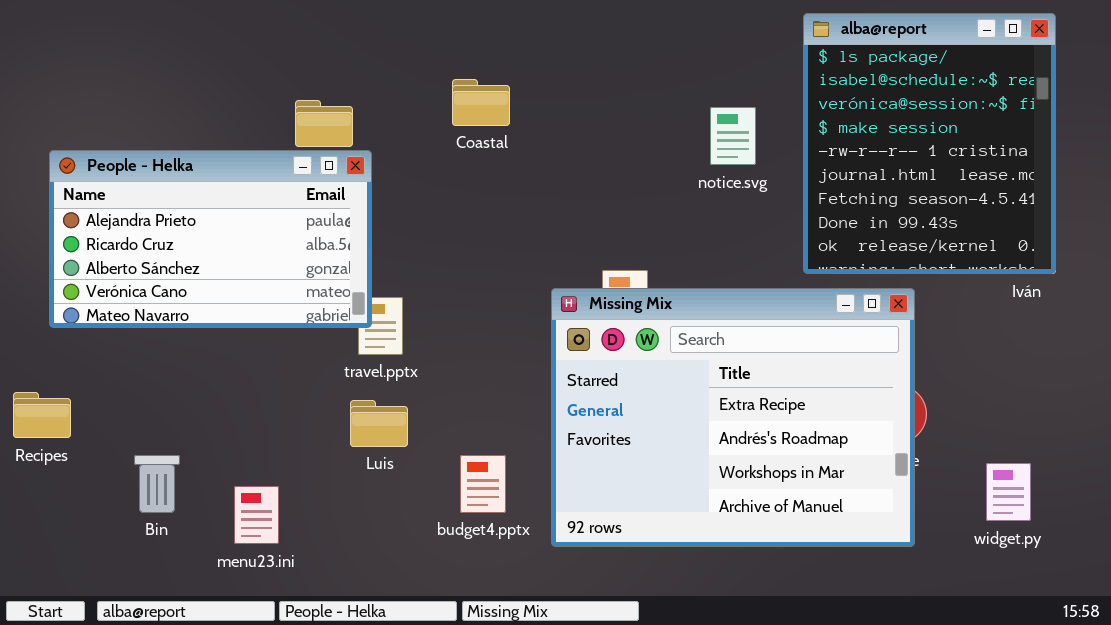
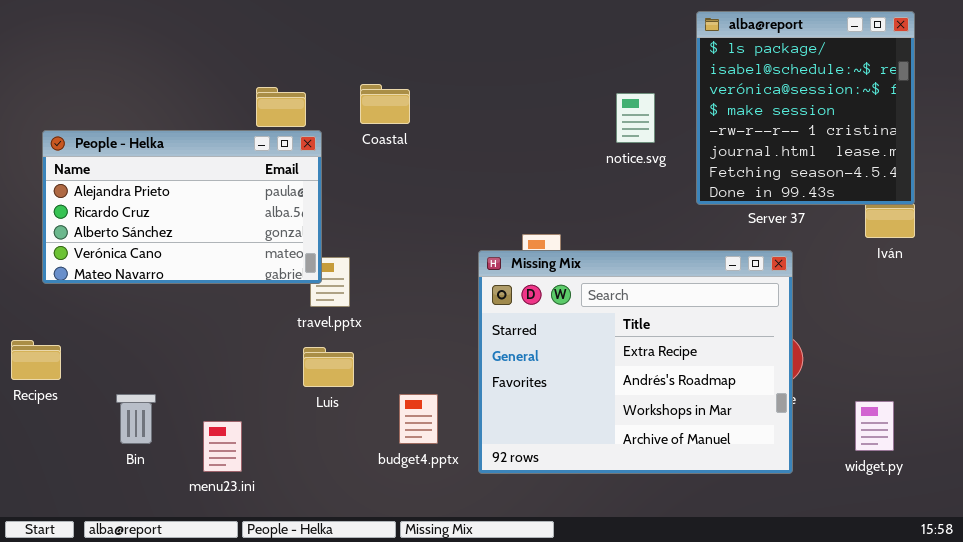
alba@report: [803,13,1056,274] -> [696,11,915,205], resized
Coastal: [452,79,510,126] -> [360,84,410,124], moved

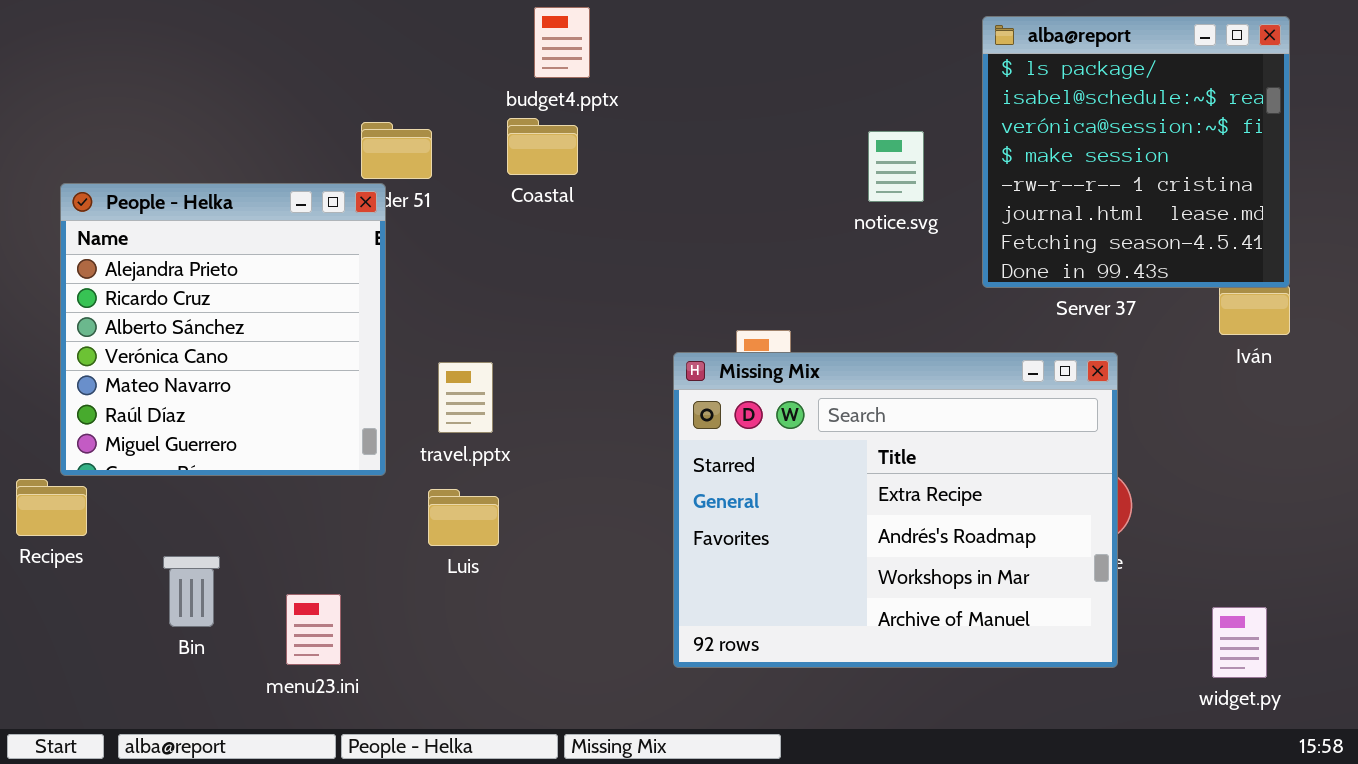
People - Helka: [42,130,322,284] -> [60,183,386,476], resized
budget4.pptx: [399,394,438,444] -> [534,7,590,78], moved
widget.py: [855,401,894,451] -> [1212,607,1267,678], moved

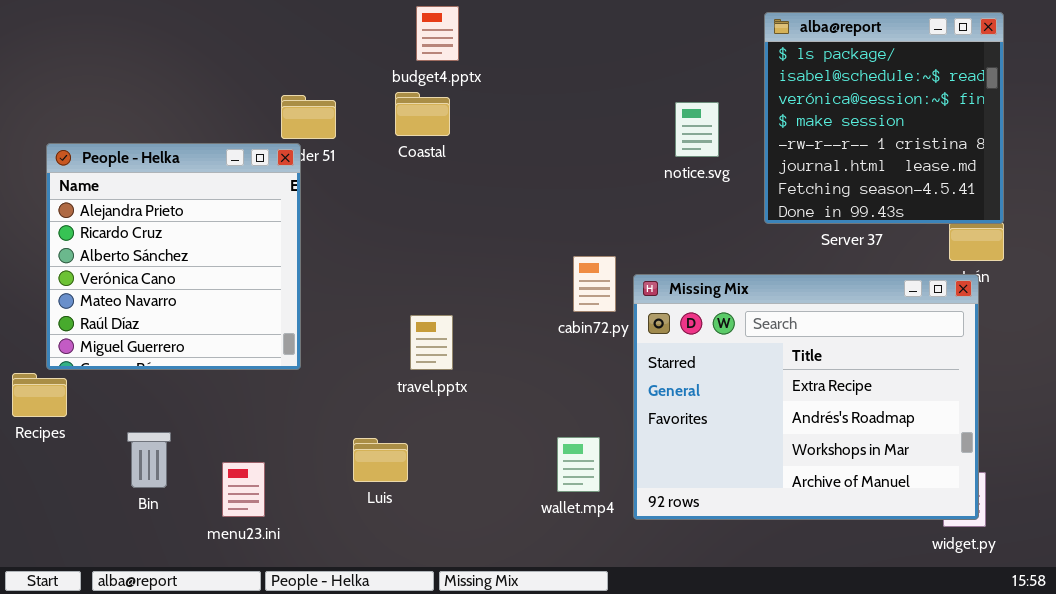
Missing Mix: [673,352,1118,668] -> [633,274,979,520], moved
travel.pptx: [438,362,493,433] -> [410,315,453,370], moved
Luis: [428,489,499,546] -> [353,438,408,482], moved

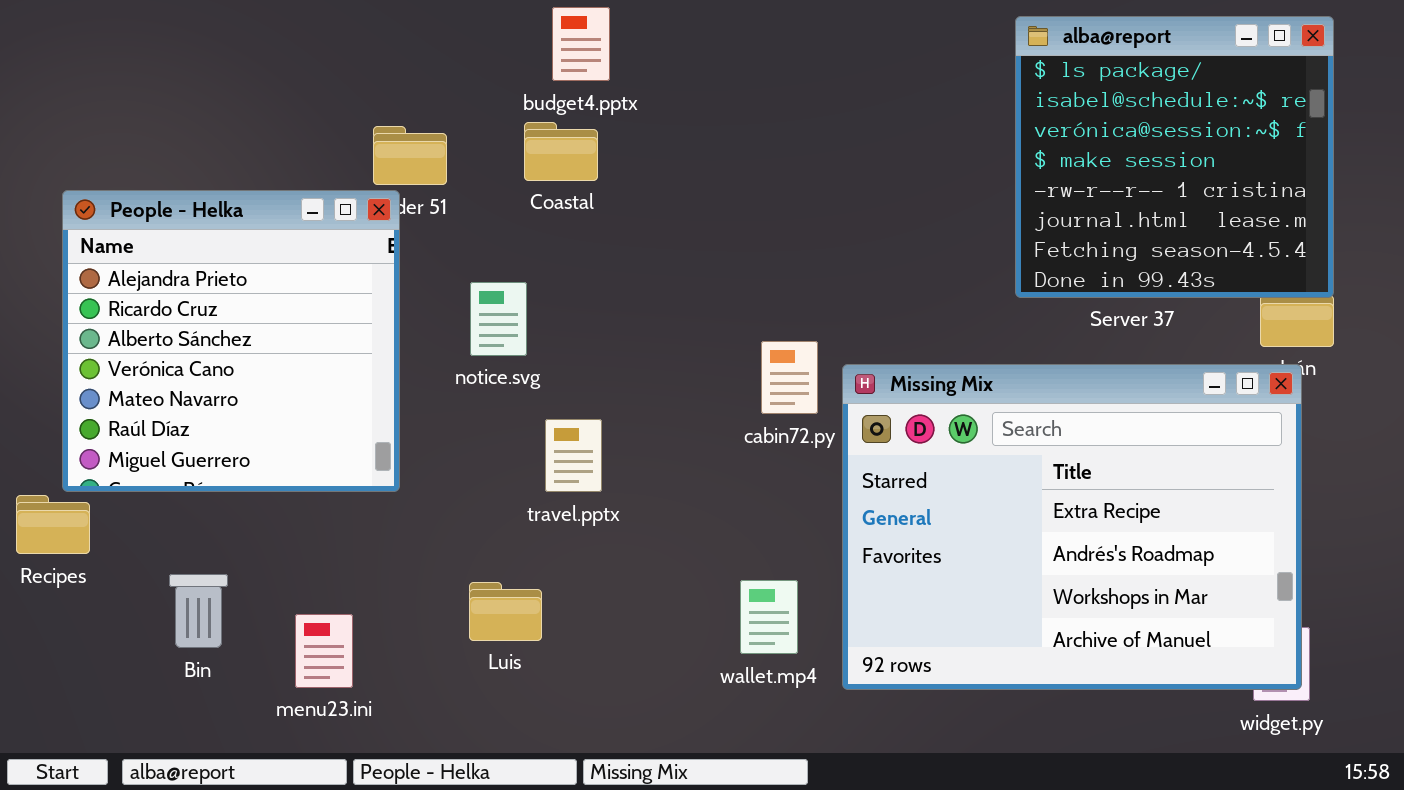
notice.svg: [675,102,719,157] -> [470,282,527,356], moved

